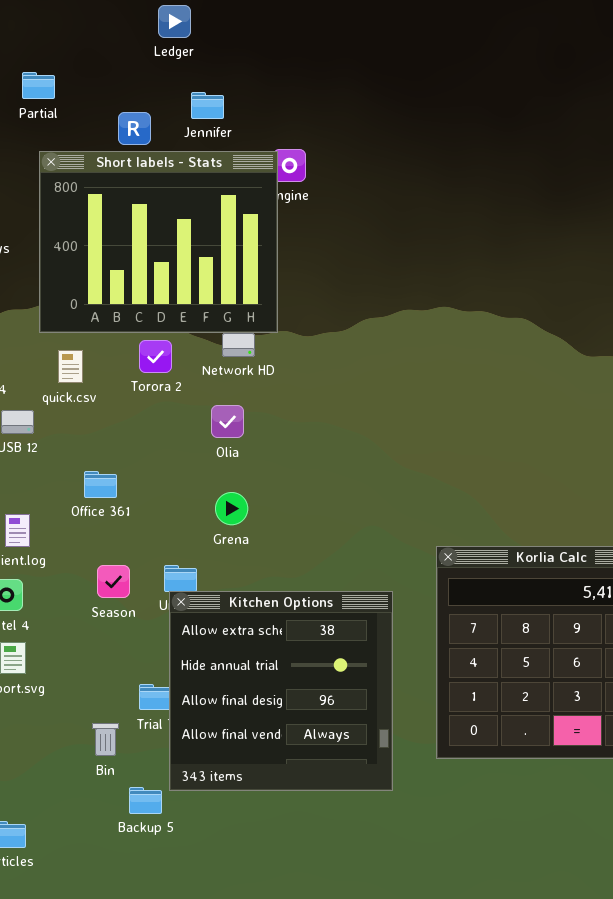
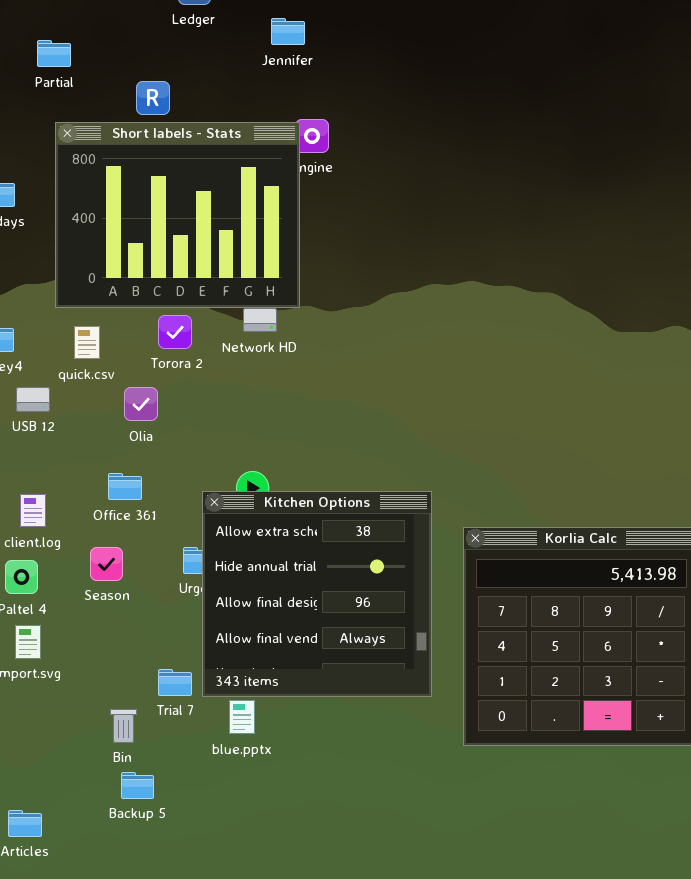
Jennifer: [191,92,224,119] -> [271,18,305,45], moved
Olia: [211,405,244,438] -> [124,387,158,421], moved
Office 361: [84,471,117,498] -> [108,473,142,500], moved
Season: [97,565,130,598] -> [90,547,123,581], moved
Kitchen Options: [169,591,393,791] -> [202,491,432,697], moved
Backup 5: [129,787,162,814] -> [121,772,154,799], moved

